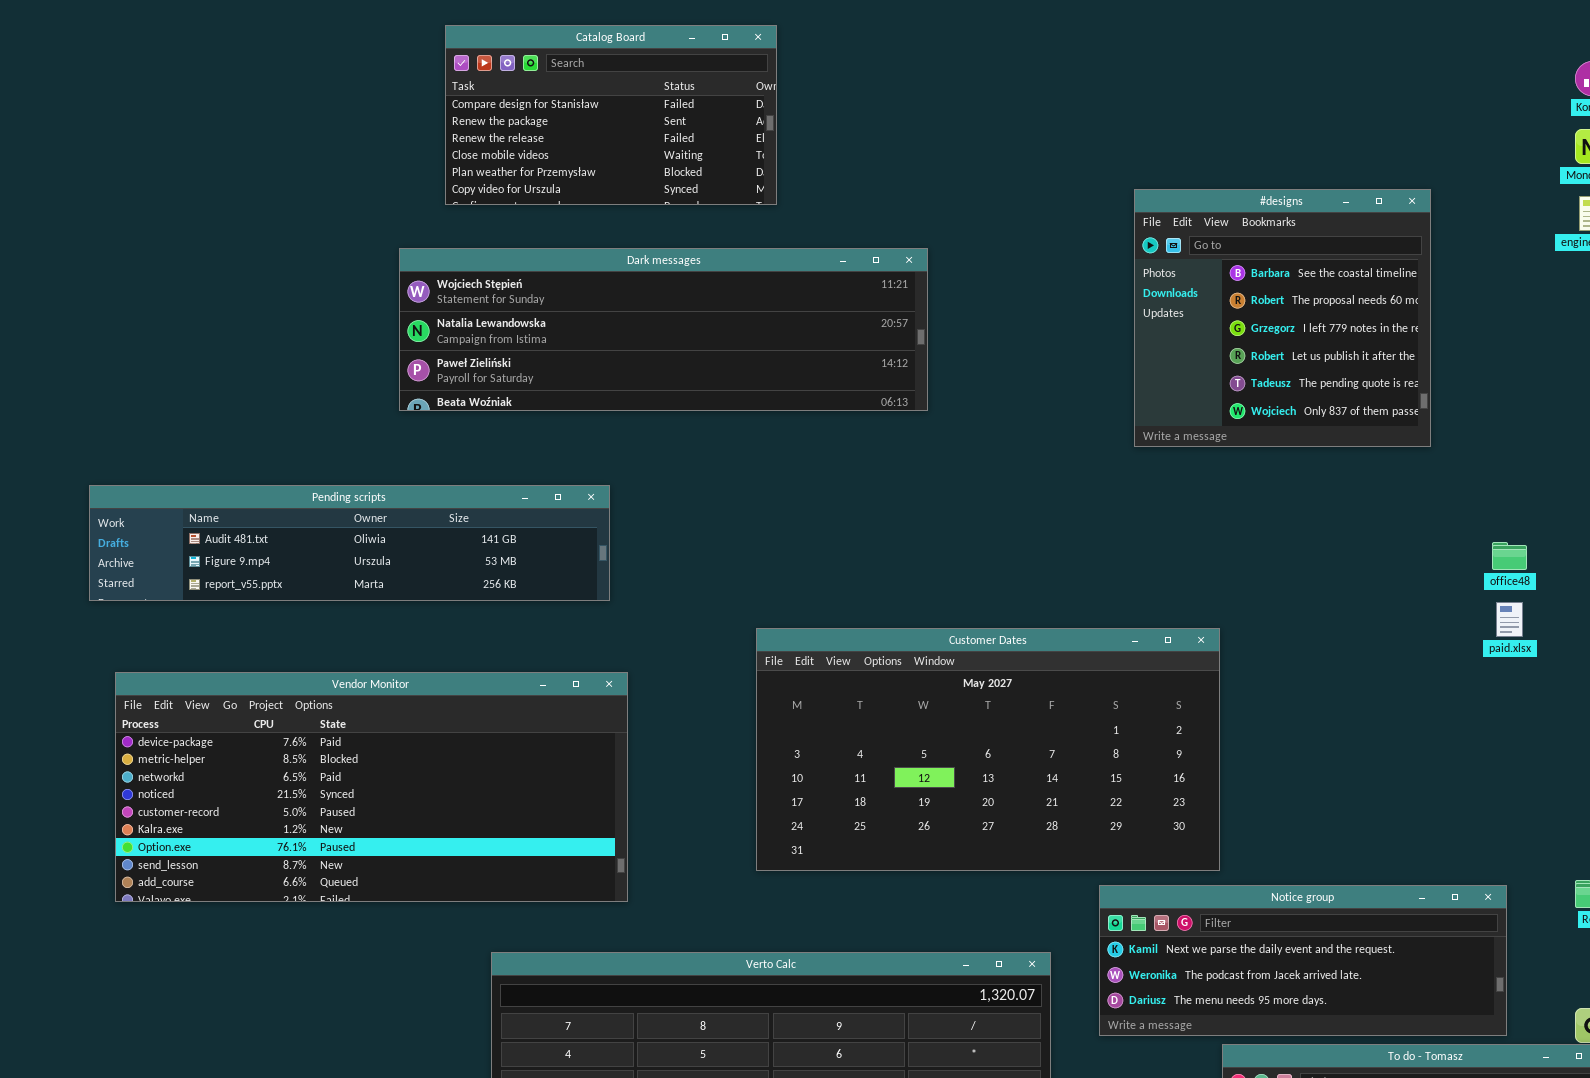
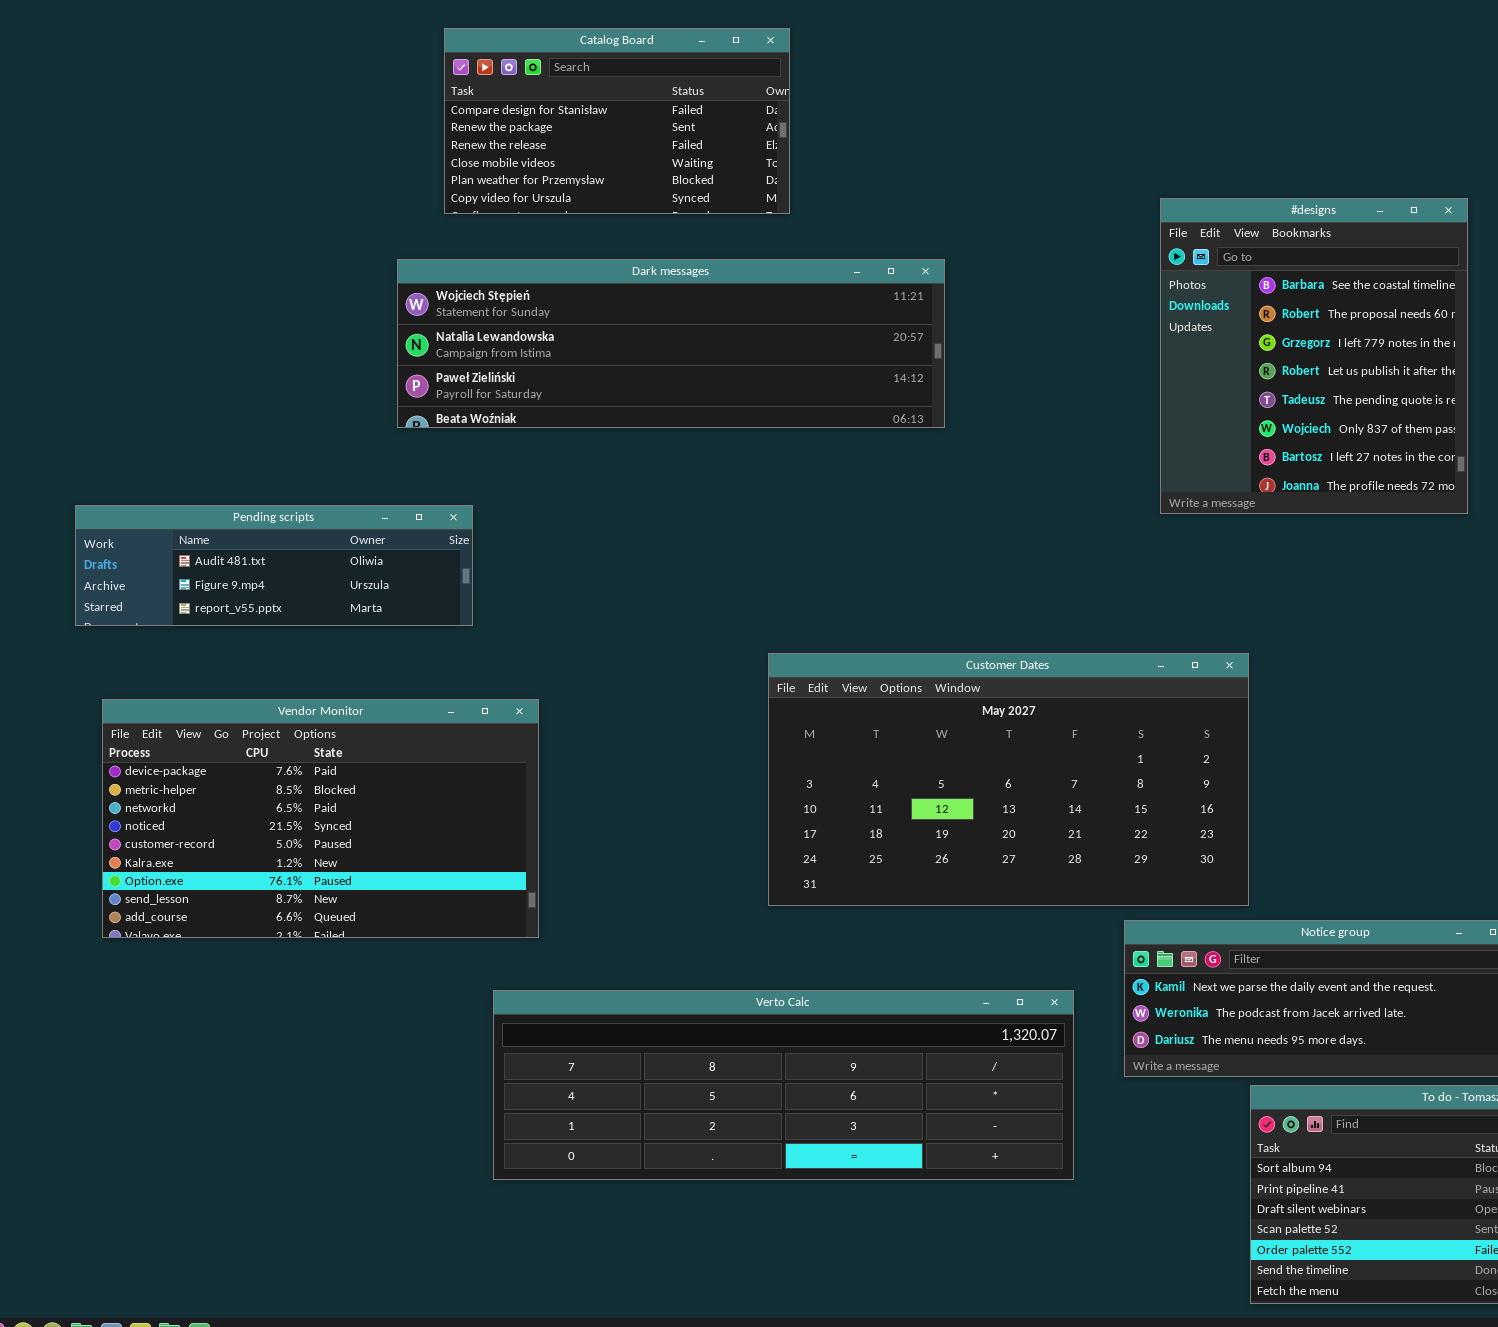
#designs: [1134,189,1431,447] -> [1160,198,1468,514], resized
Pending scripts: [89,485,610,601] -> [75,505,473,626], resized
Vendor Monitor: [115,672,628,902] -> [102,699,539,938], resized

